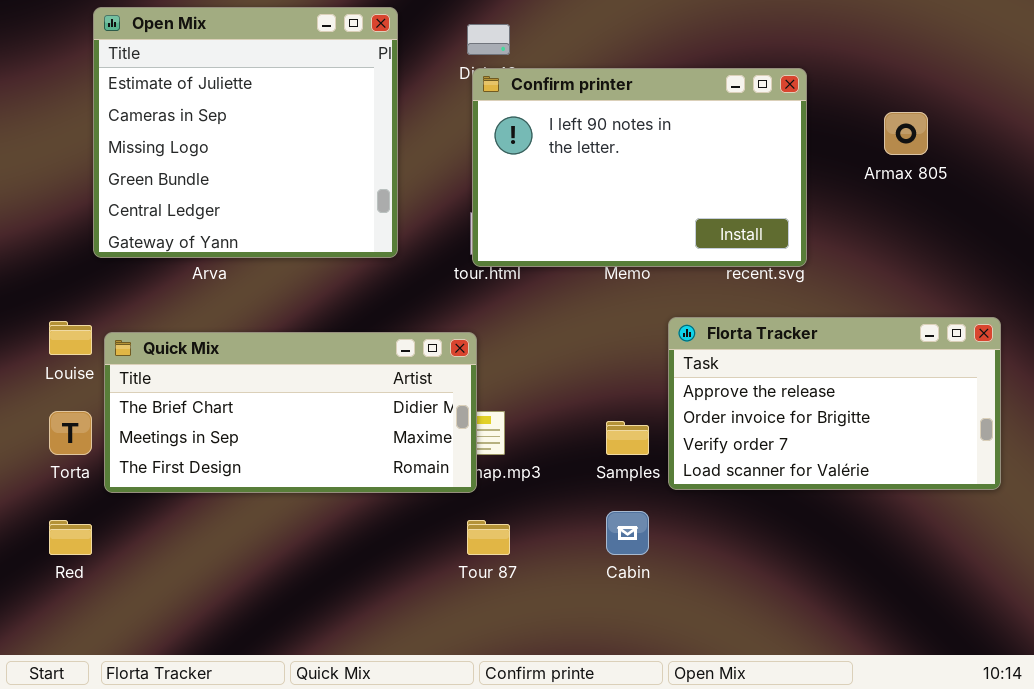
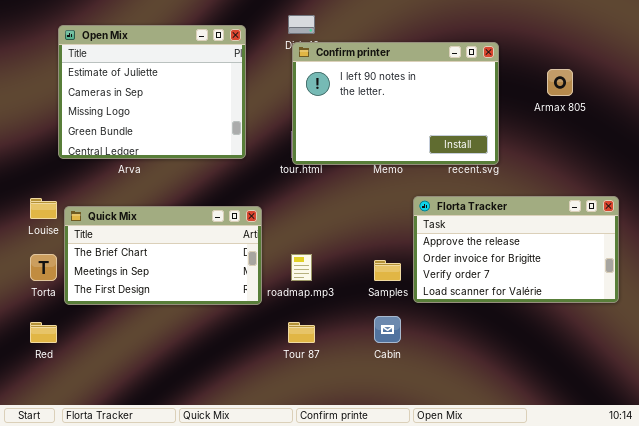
Open Mix: [93,7,398,258] -> [58,25,246,159], resized
Quick Mix: [104,332,477,493] -> [64,206,262,305], resized

